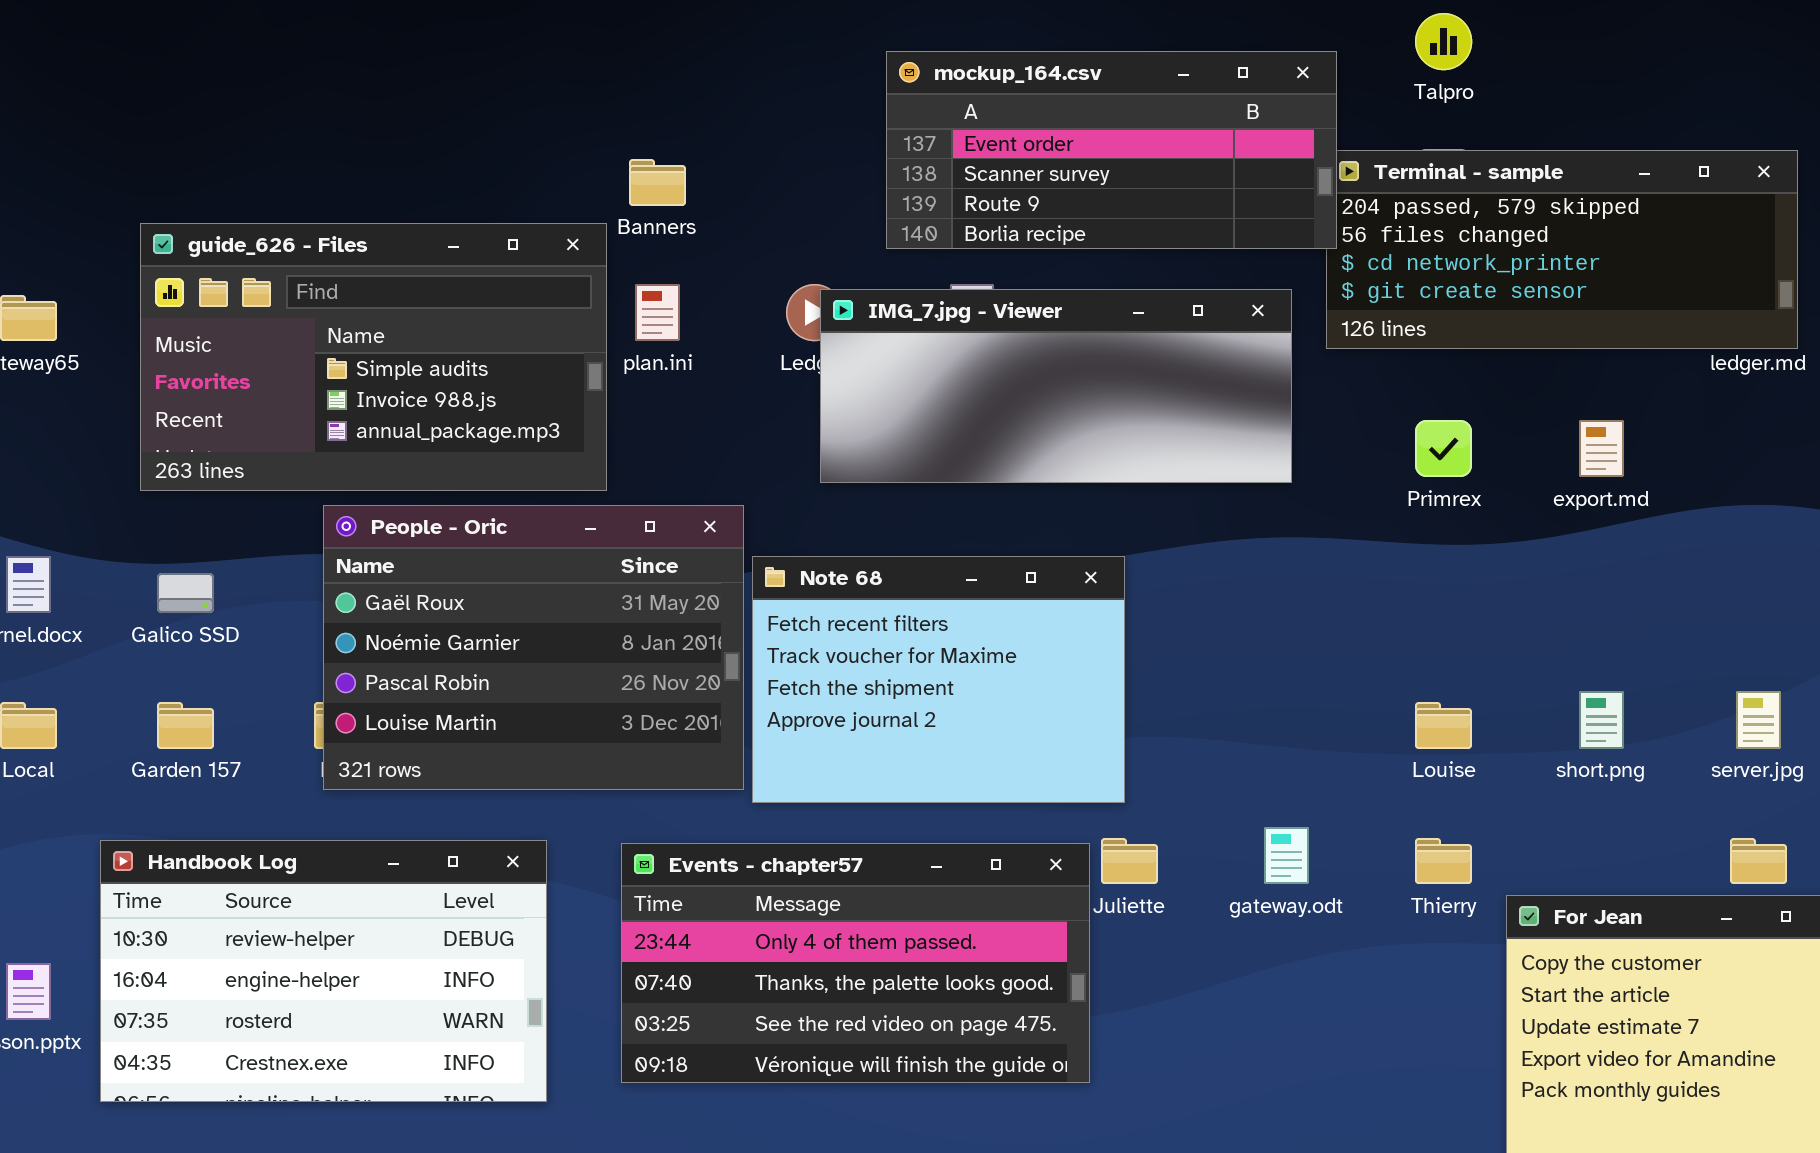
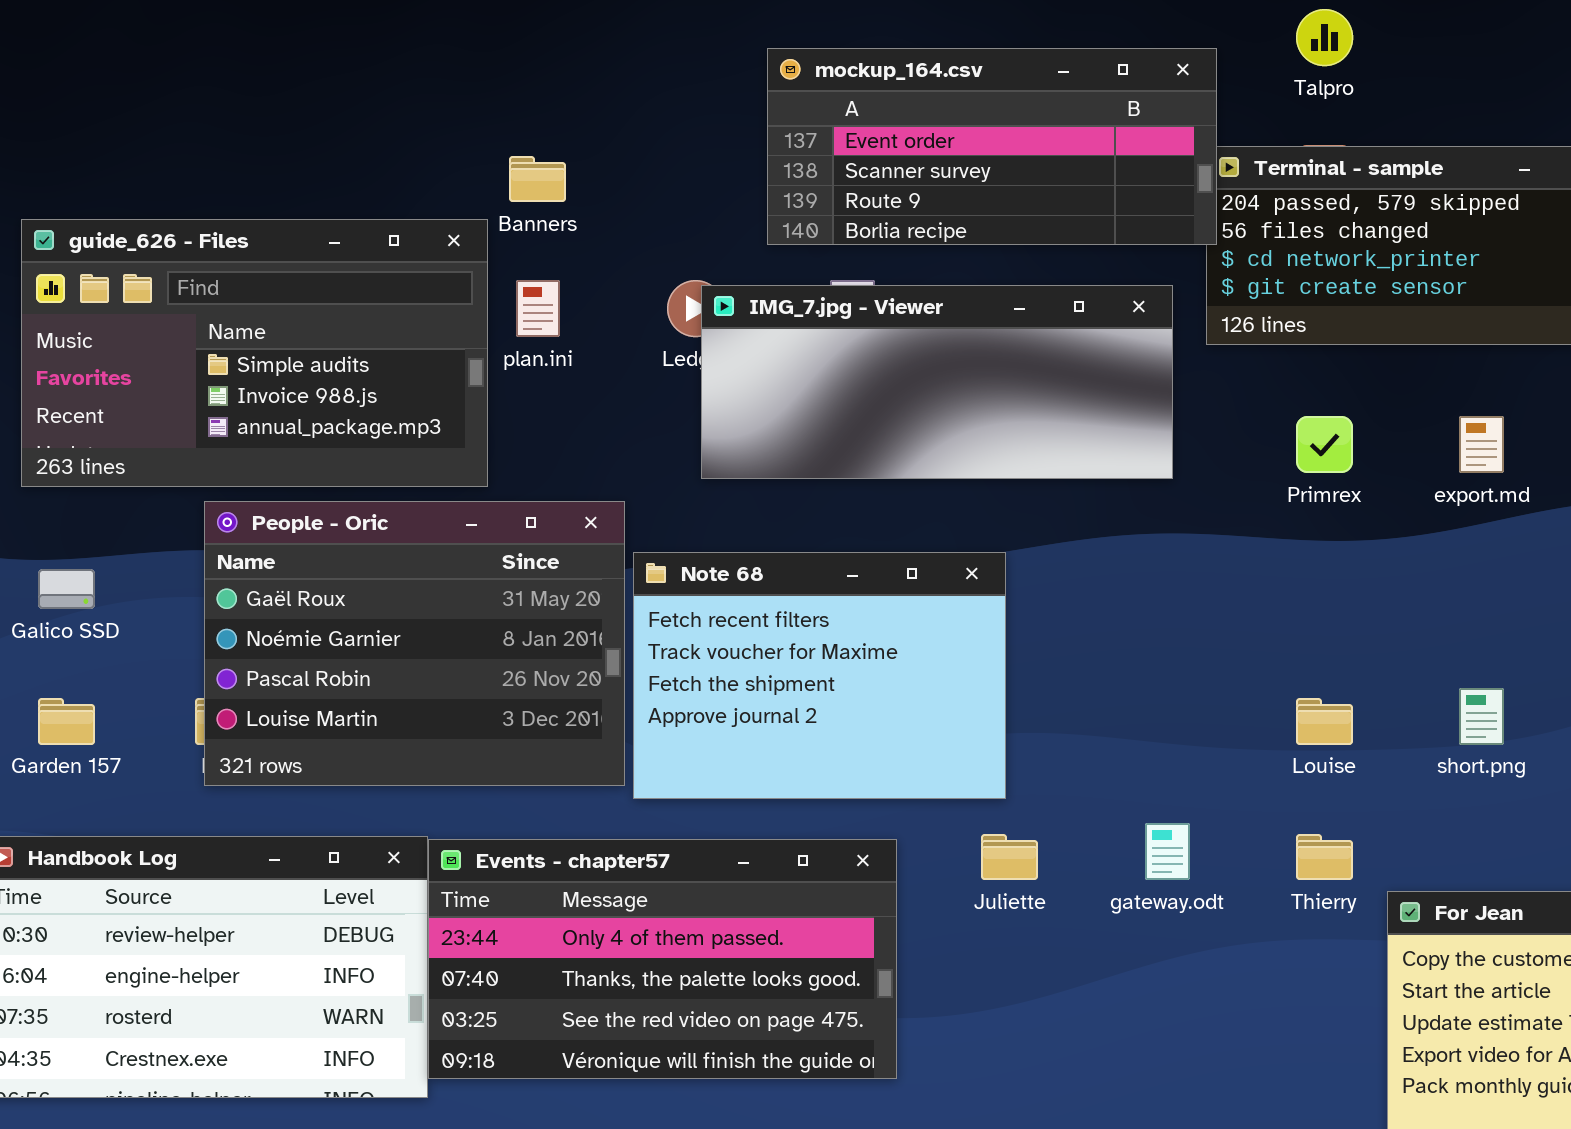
Events - chapter57: [621,843,1090,1083] -> [428,839,897,1079], moved

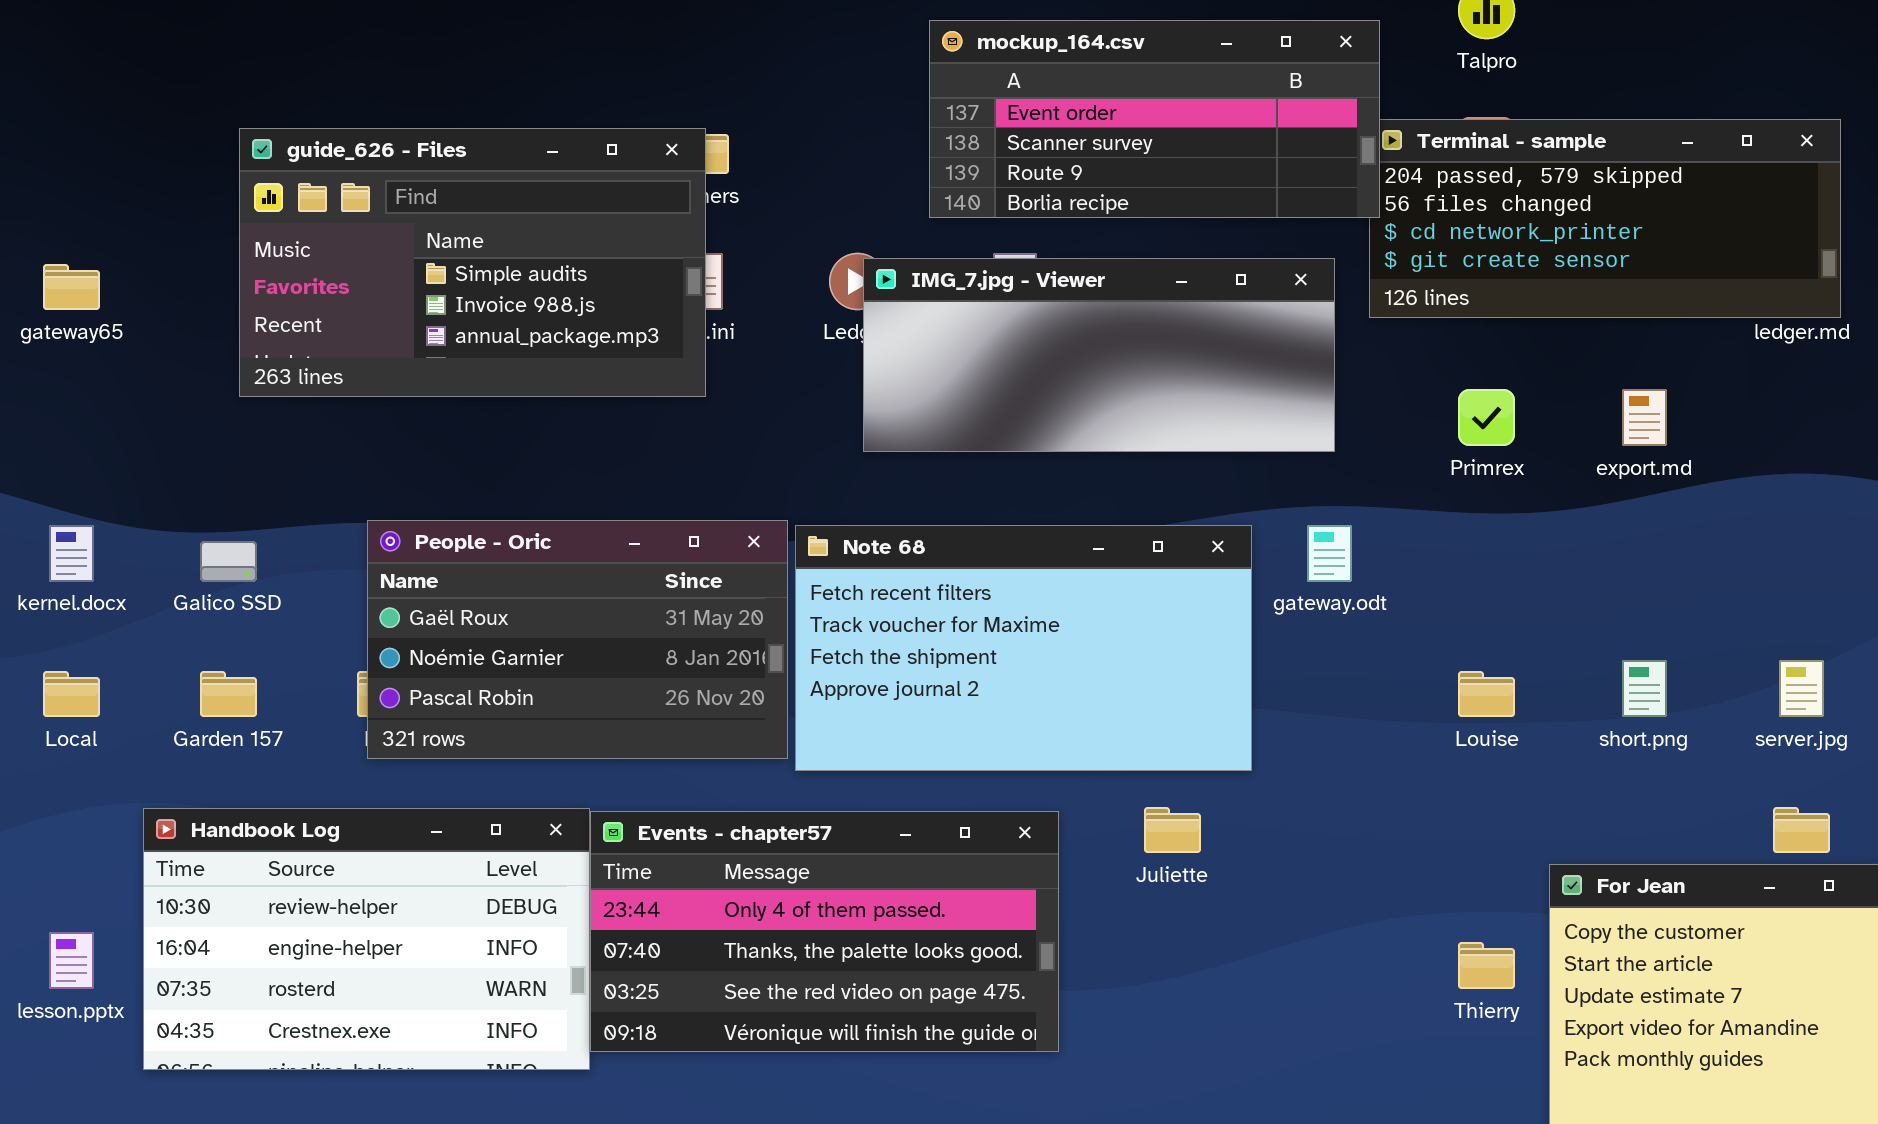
guide_626 - Files: [21,219,488,487] -> [239,128,706,397], moved
People - Oric: [204,501,625,786] -> [367,520,788,759], resized
Note 68: [633,552,1006,799] -> [795,525,1252,771], resized
gateway.odt: [1145,823,1190,880] -> [1307,525,1352,582], moved
Thierry: [1296,834,1353,880] -> [1458,942,1515,989], moved

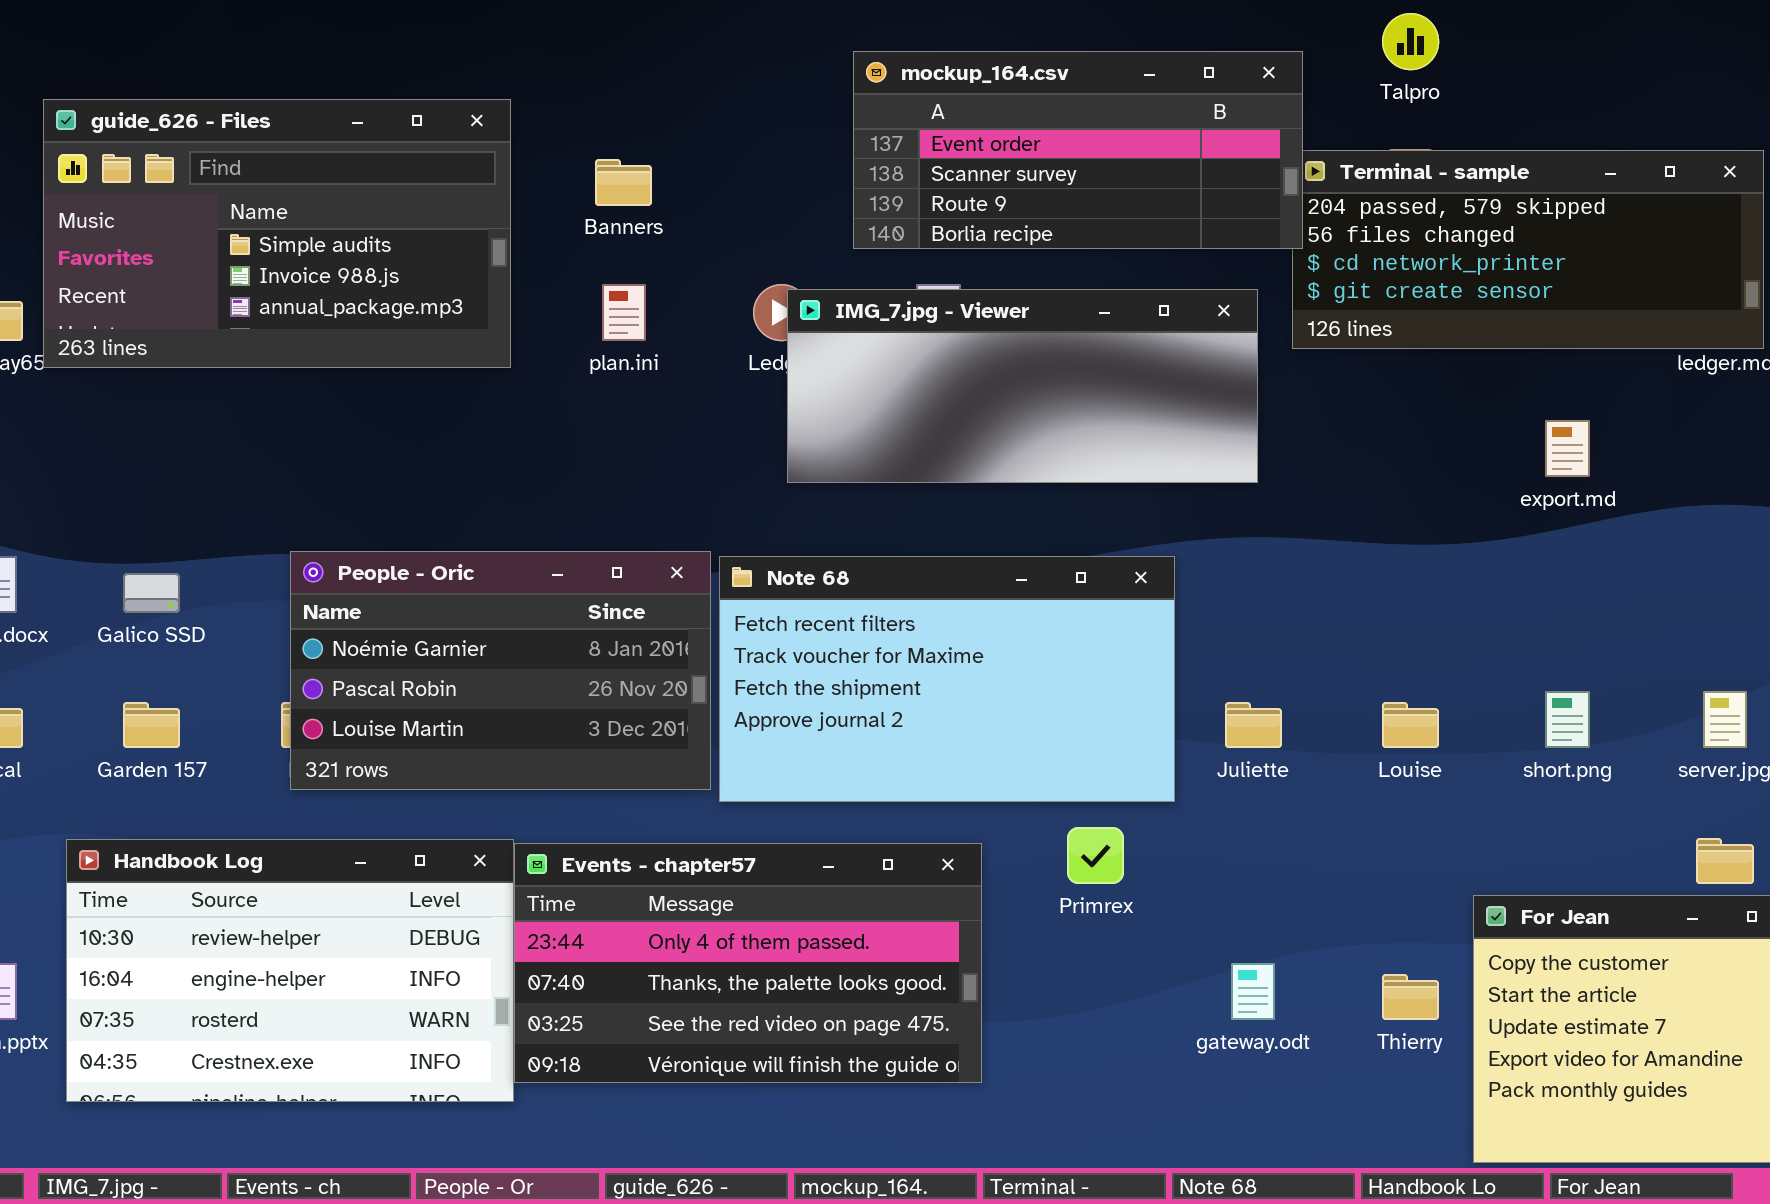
guide_626 - Files: [239,128,706,397] -> [43,99,511,368], moved
Primrex: [1458,389,1515,446] -> [1067,827,1124,884], moved
People - Oric: [367,520,788,759] -> [290,551,711,790], scrolled down 1 row
gateway.odt: [1307,525,1352,582] -> [1231,963,1275,1020], moved
Juliette: [1144,807,1201,853] -> [1225,702,1282,748], moved

